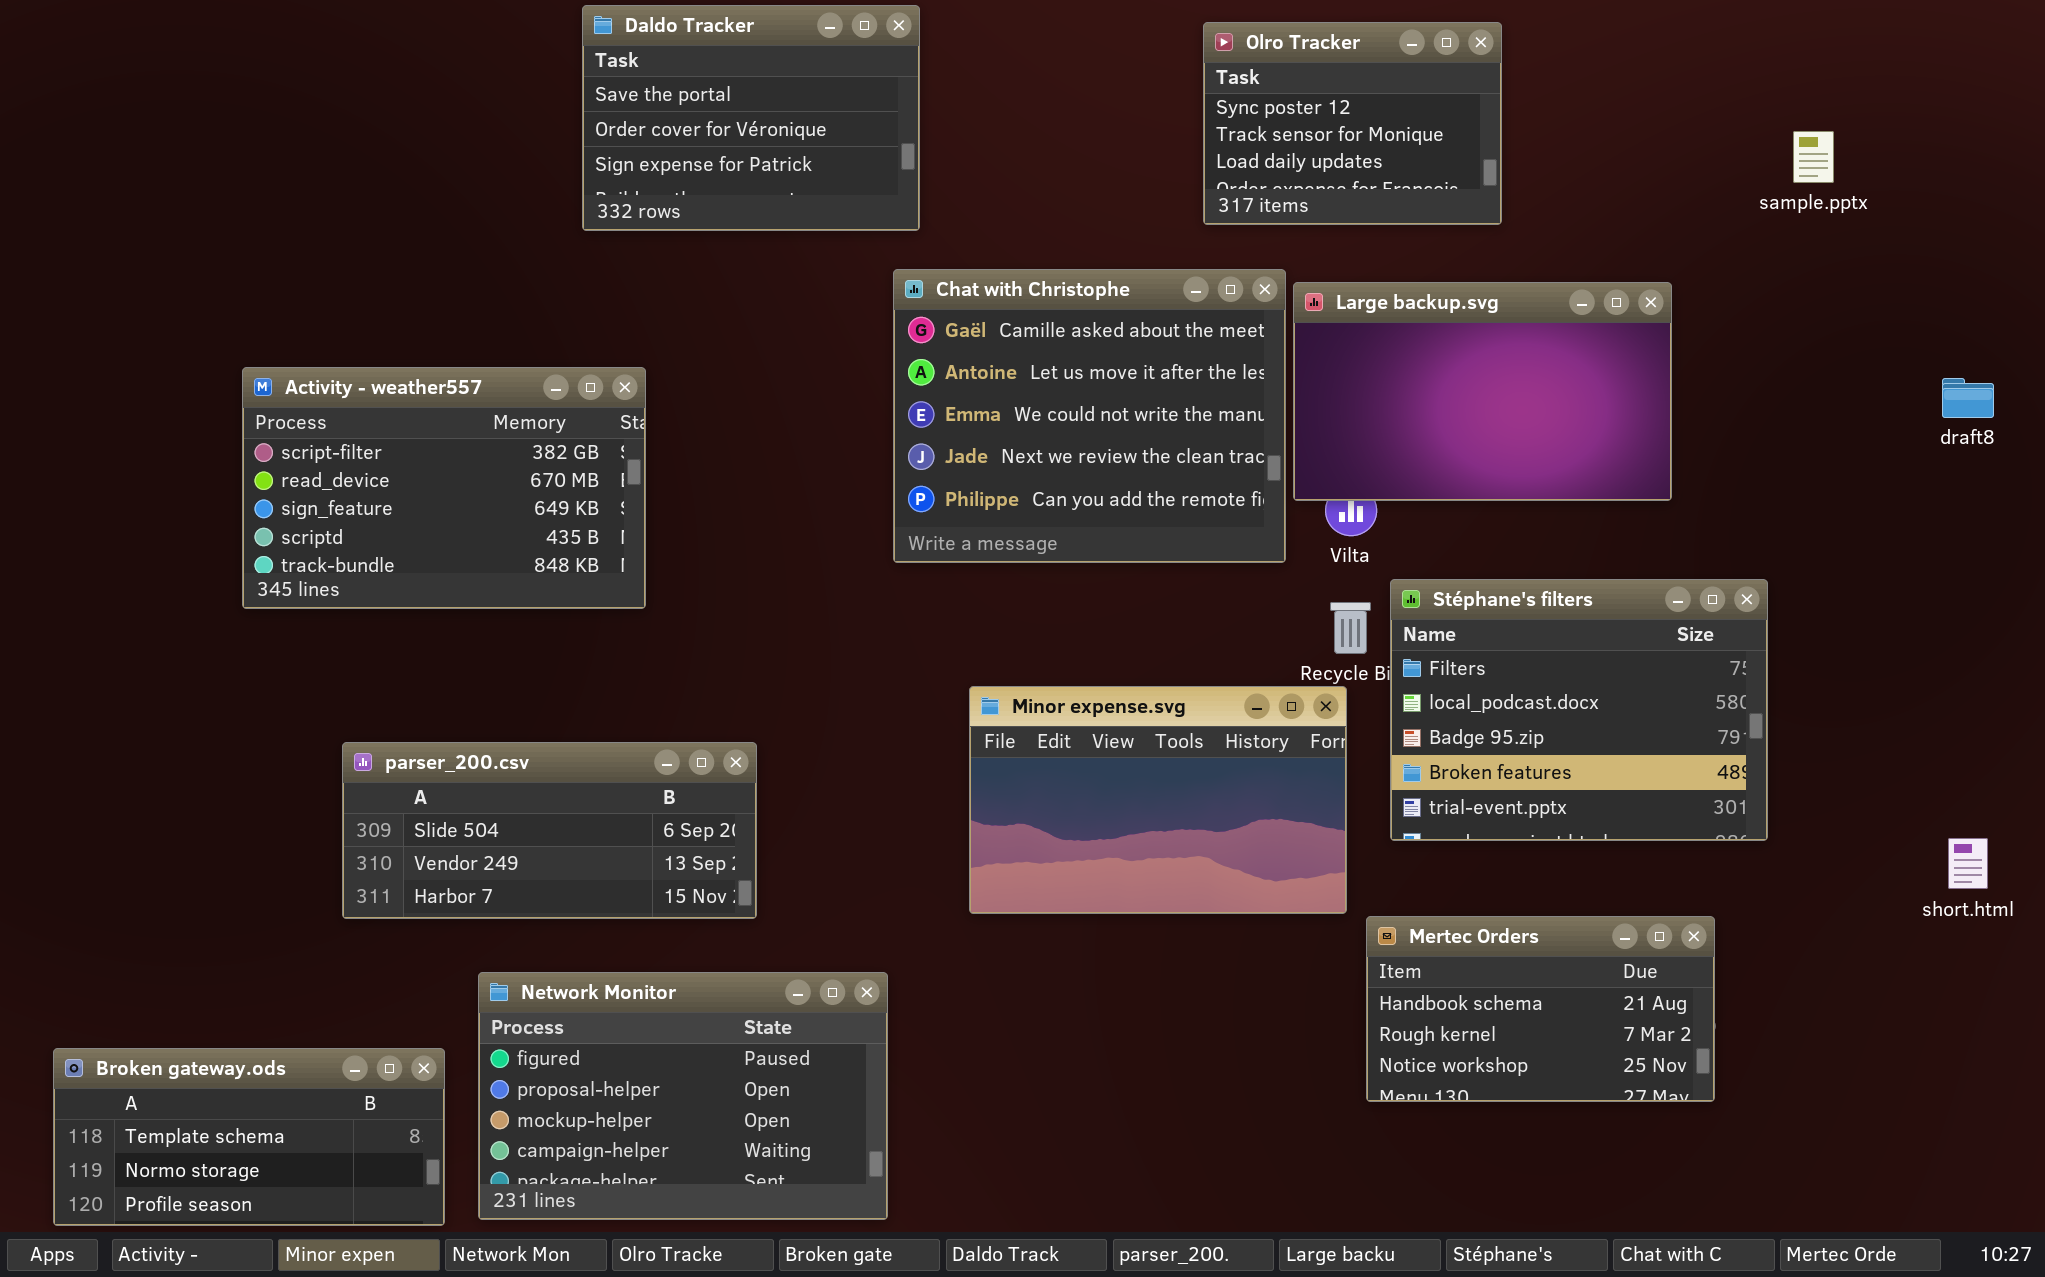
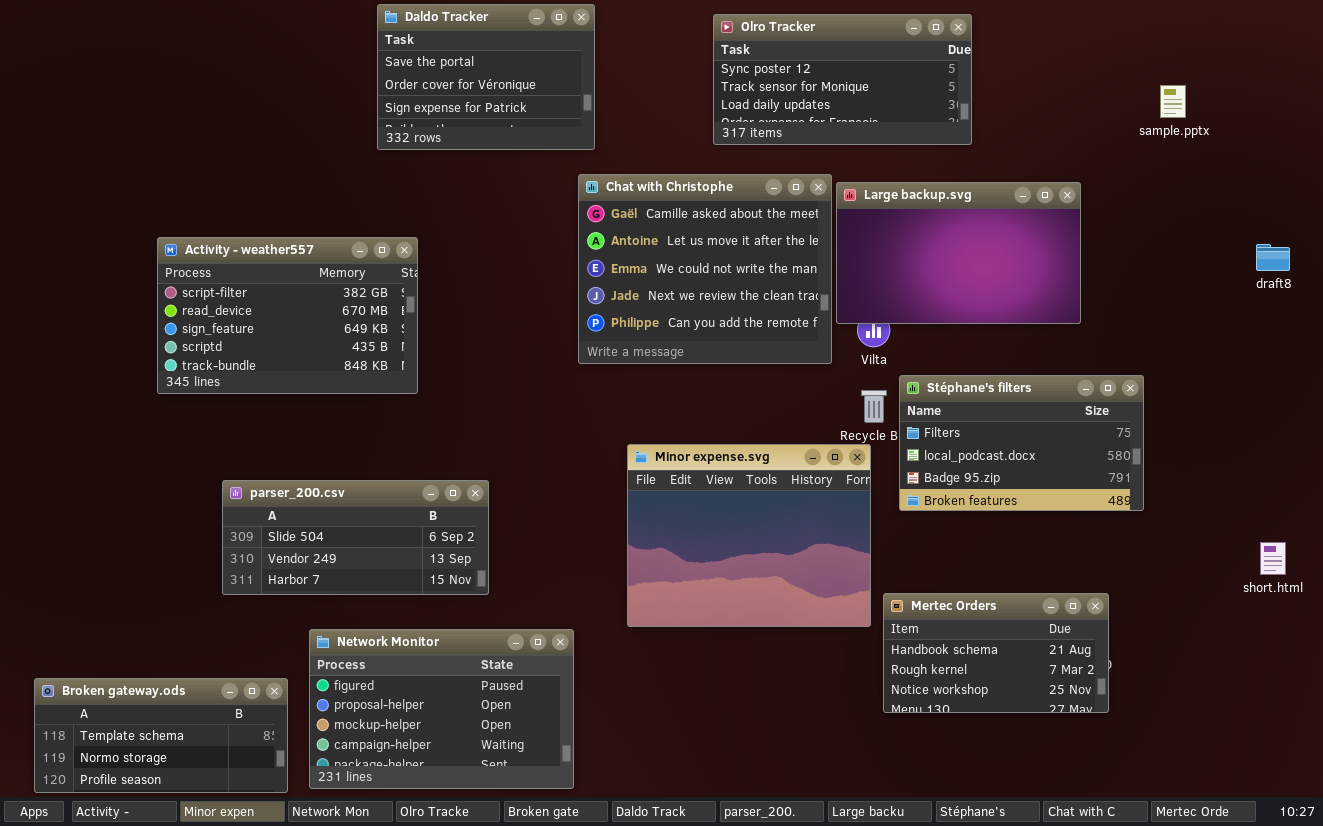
Olro Tracker: [1203,22,1502,225] -> [713,14,972,145], resized
Stéphane's filters: [1390,579,1768,841] -> [899,375,1144,511], resized
Minor expense.svg: [969,686,1347,914] -> [627,444,871,627], resized

